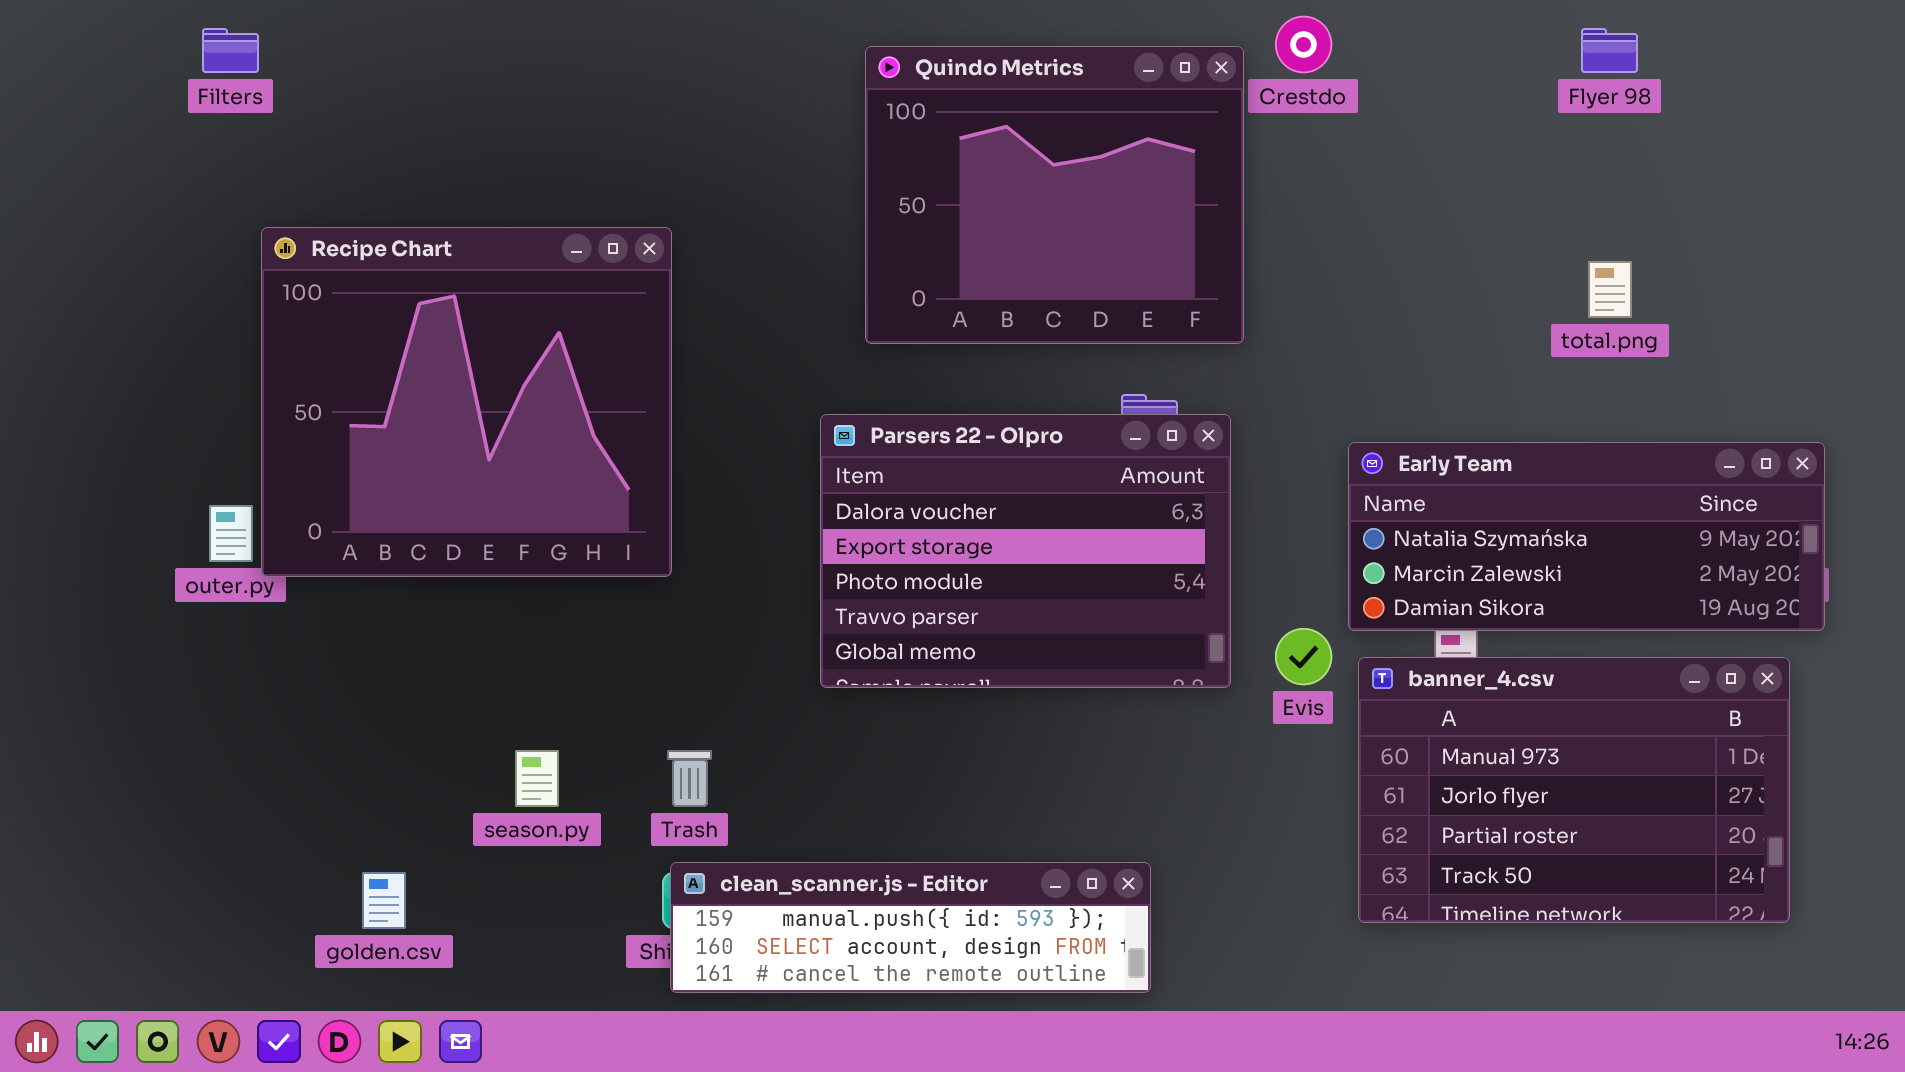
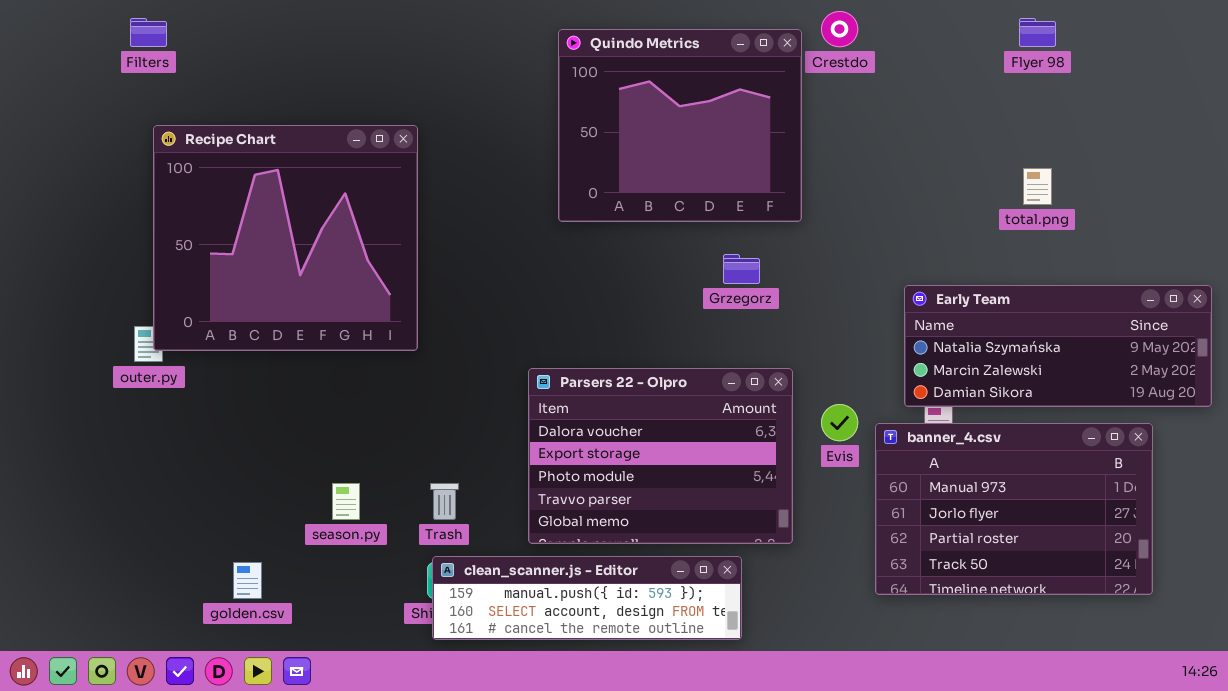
Recipe Chart: [261,227,672,577] -> [153,125,418,351], moved
Parsers 22 - Olpro: [820,414,1231,688] -> [528,368,793,544], moved
Early Team: [1348,442,1825,631] -> [904,285,1212,407], moved

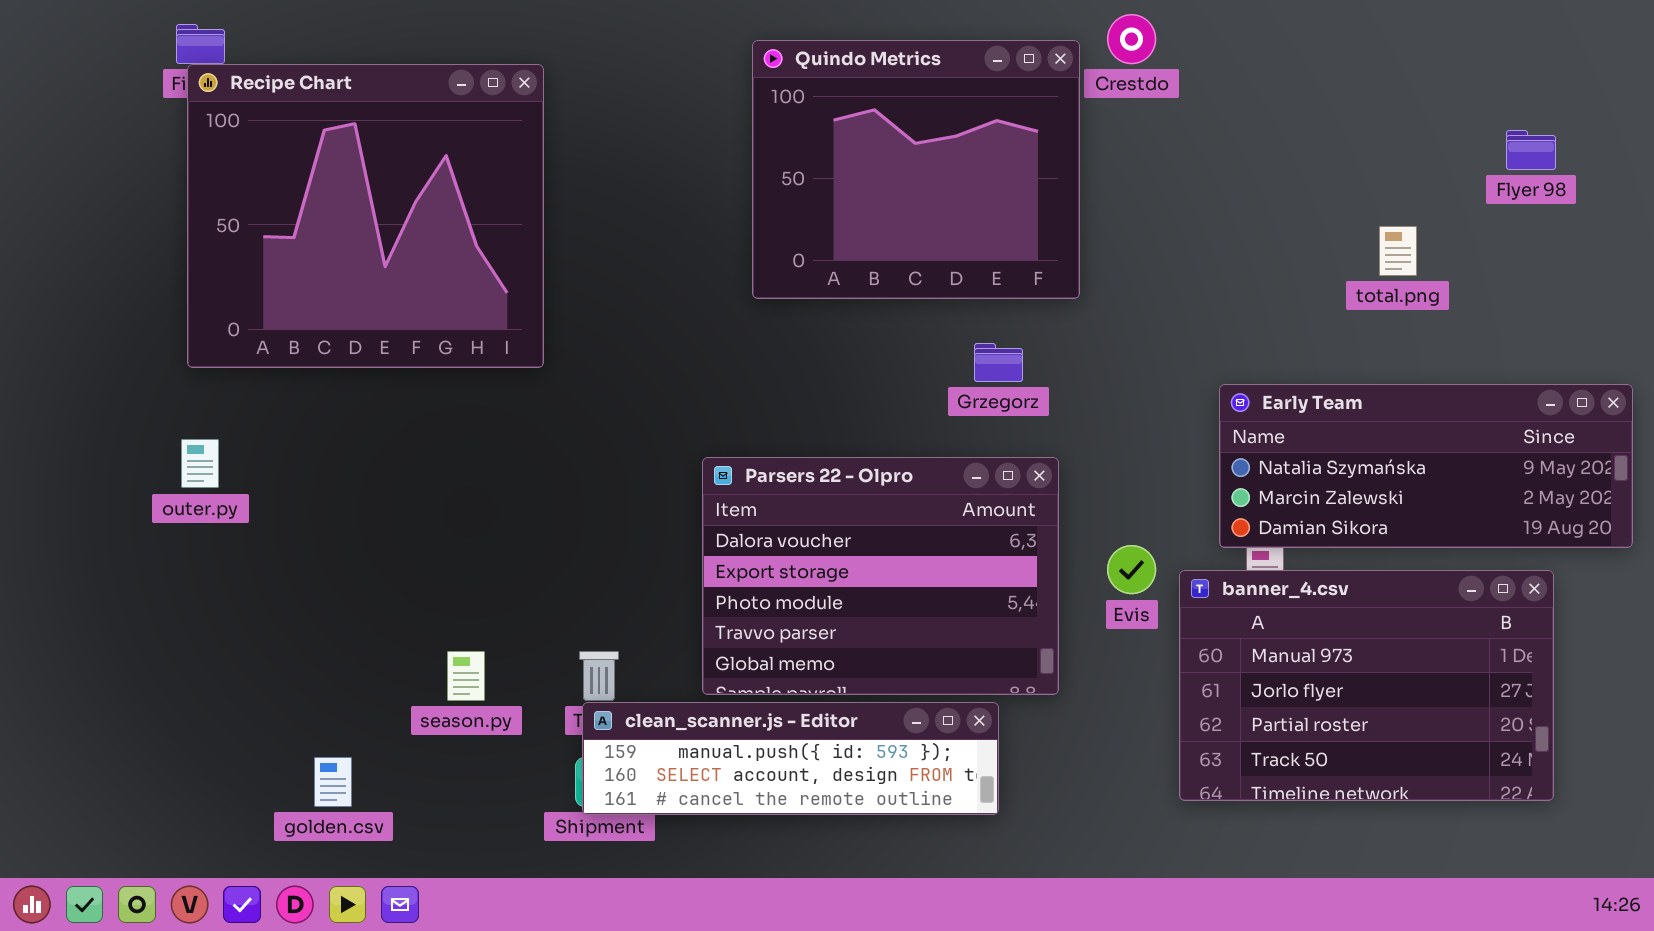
Flyer 98: [1019,18,1056,47] -> [1506,130,1556,170], moved
Recipe Chart: [153,125,418,351] -> [187,64,544,368], moved
Parsers 22 - Olpro: [528,368,793,544] -> [702,457,1059,695], moved
clean_scanner.js - Editor: [432,556,742,640] -> [582,702,999,815], moved

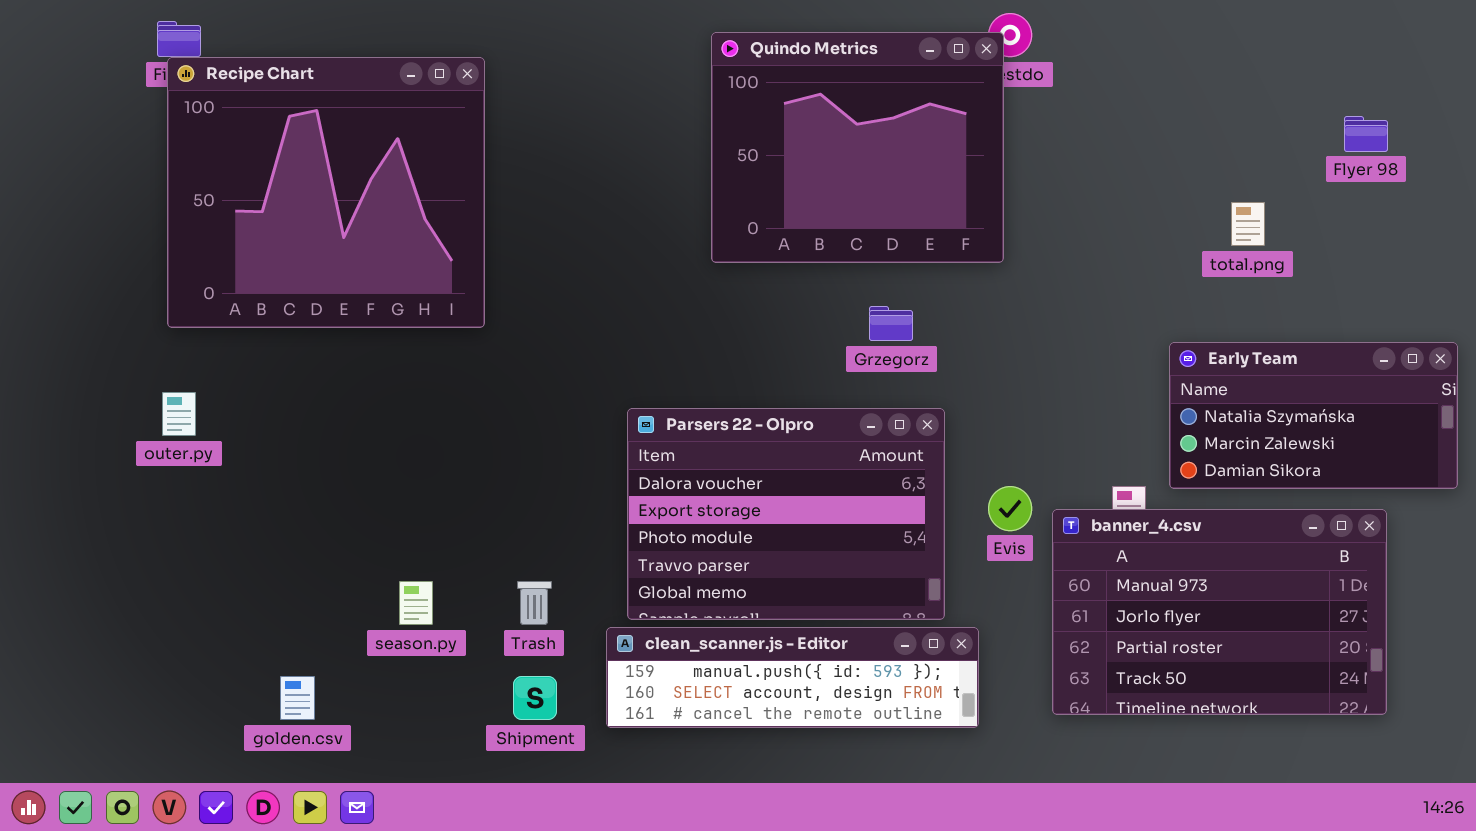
Quindo Metrics: [752,40,1080,299] -> [711,32,1004,263], moved
Early Team: [1219,384,1633,548] -> [1169,342,1458,489], resized
clean_scanner.js - Editor: [582,702,999,815] -> [606,627,979,728], moved

